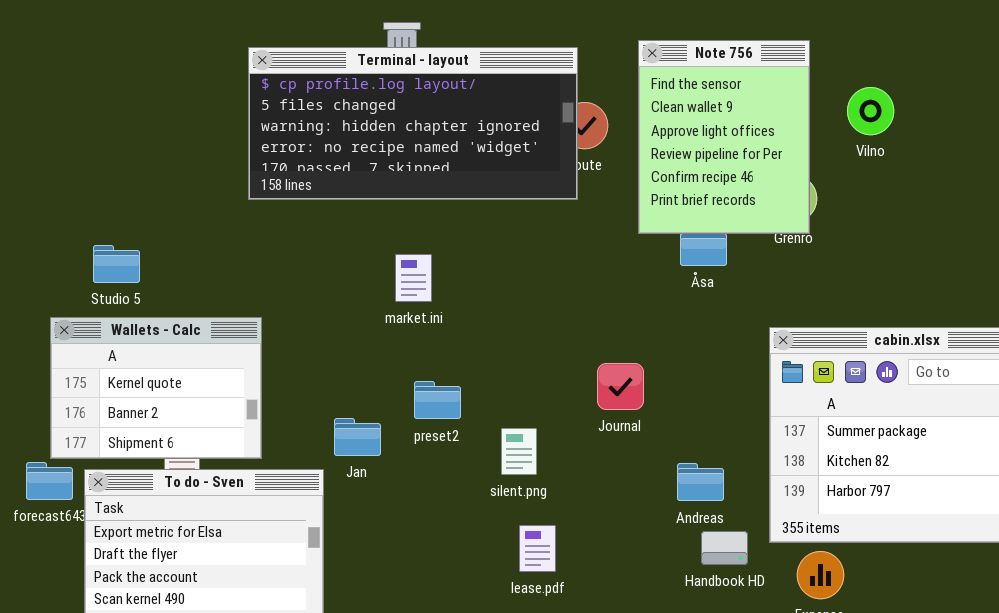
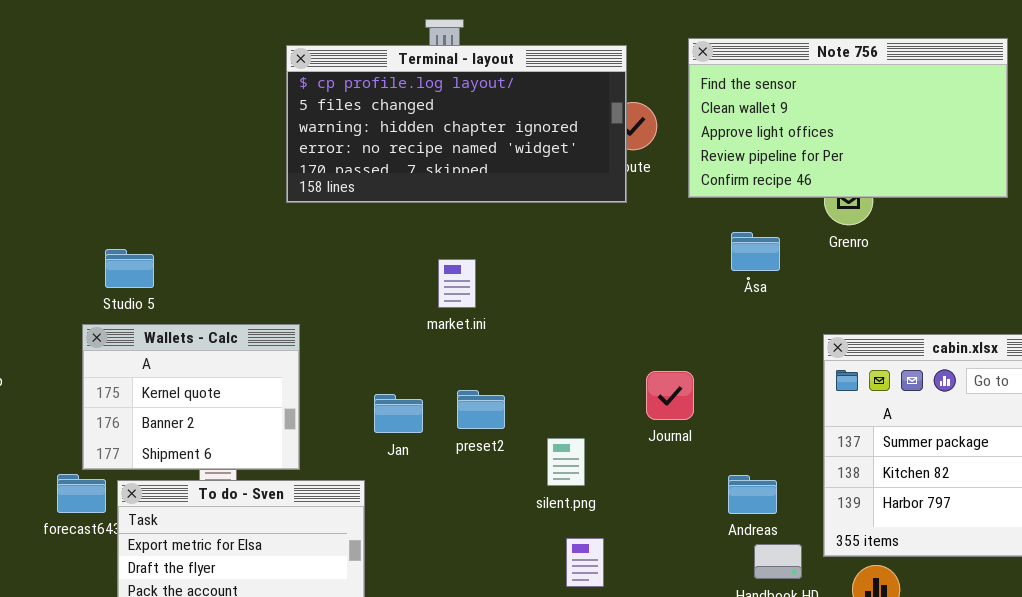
Note 756: [638,40,810,234] -> [688,38,1008,198], resized
Studio 5: [93,245,140,283] -> [105,249,154,288], moved
Jan: [334,418,381,456] -> [374,394,423,433], moved

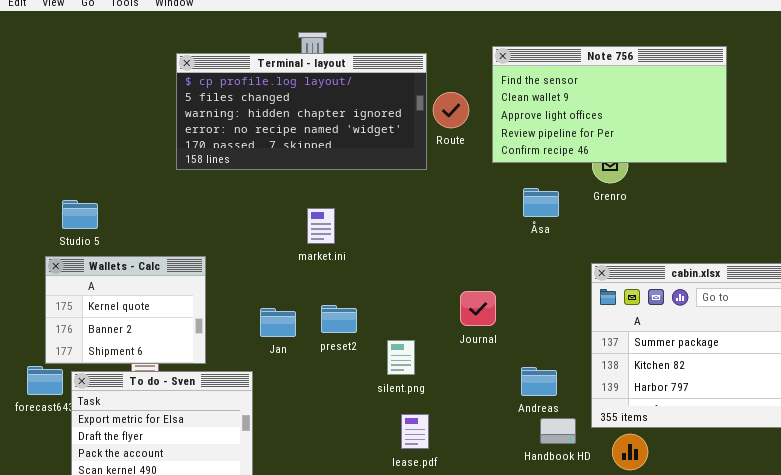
Terminal - layout: [286,45,627,203] -> [176,53,427,170], moved

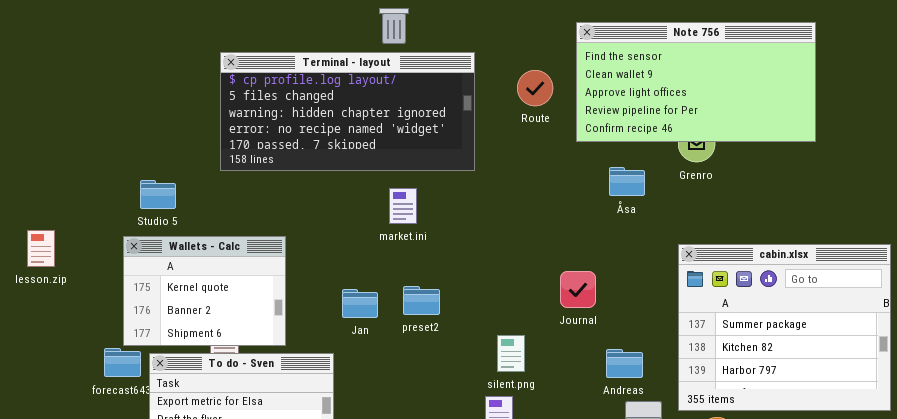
Terminal - layout: [176,53,427,170] -> [220,52,475,171], moved
Journal: [460,291,496,326] -> [560,271,596,308], moved
silent.png: [387,340,415,375] -> [497,335,525,372], moved

